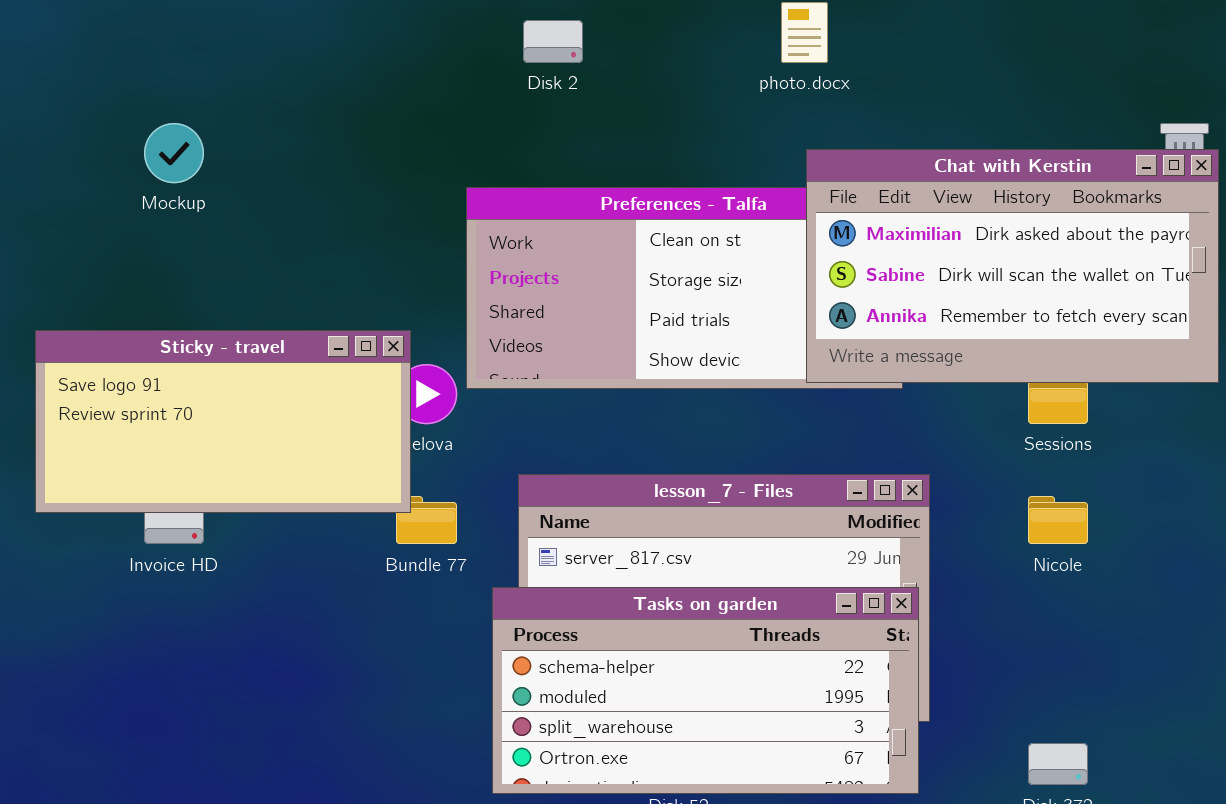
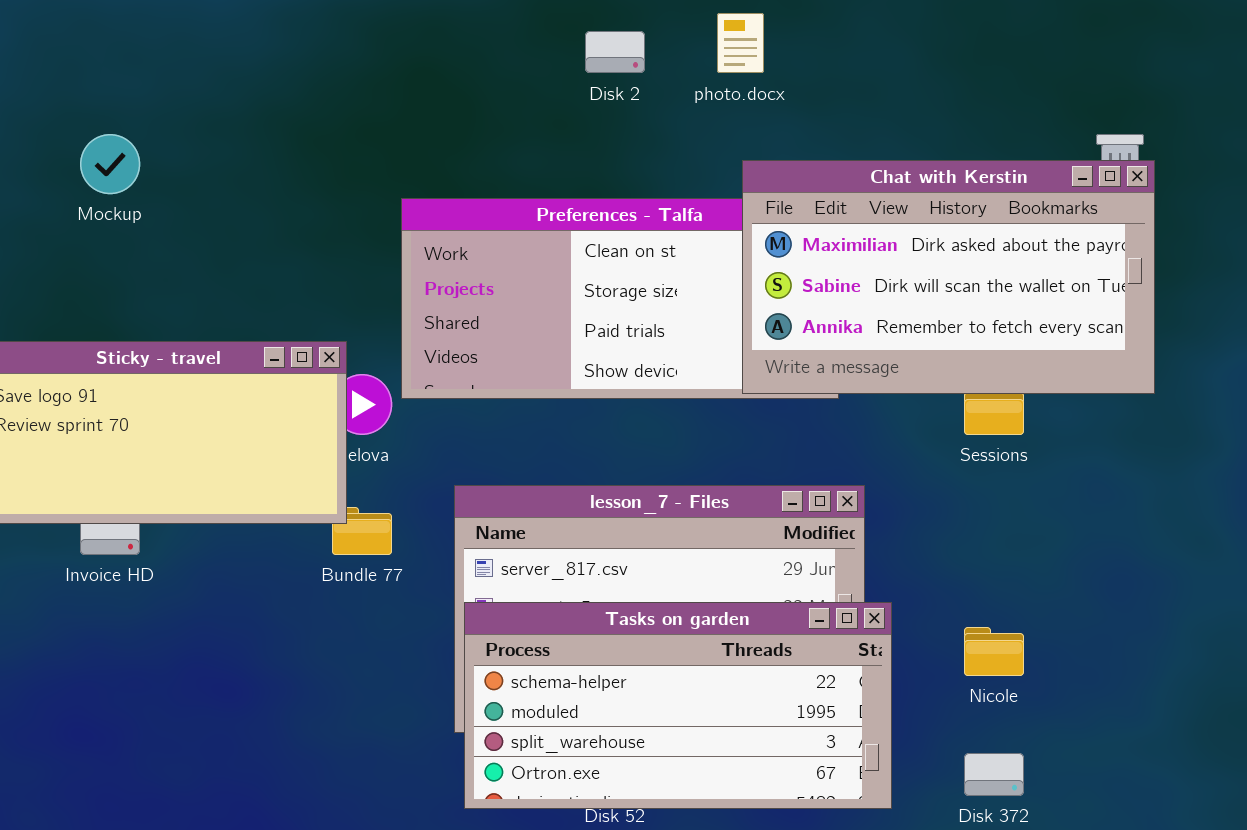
Disk 2: [523,20,583,63] -> [585,31,645,73], moved
Nicole: [1028,496,1088,544] -> [964,627,1024,676], moved
Tasks on garden: [492,587,919,794] -> [464,602,892,809], moved

